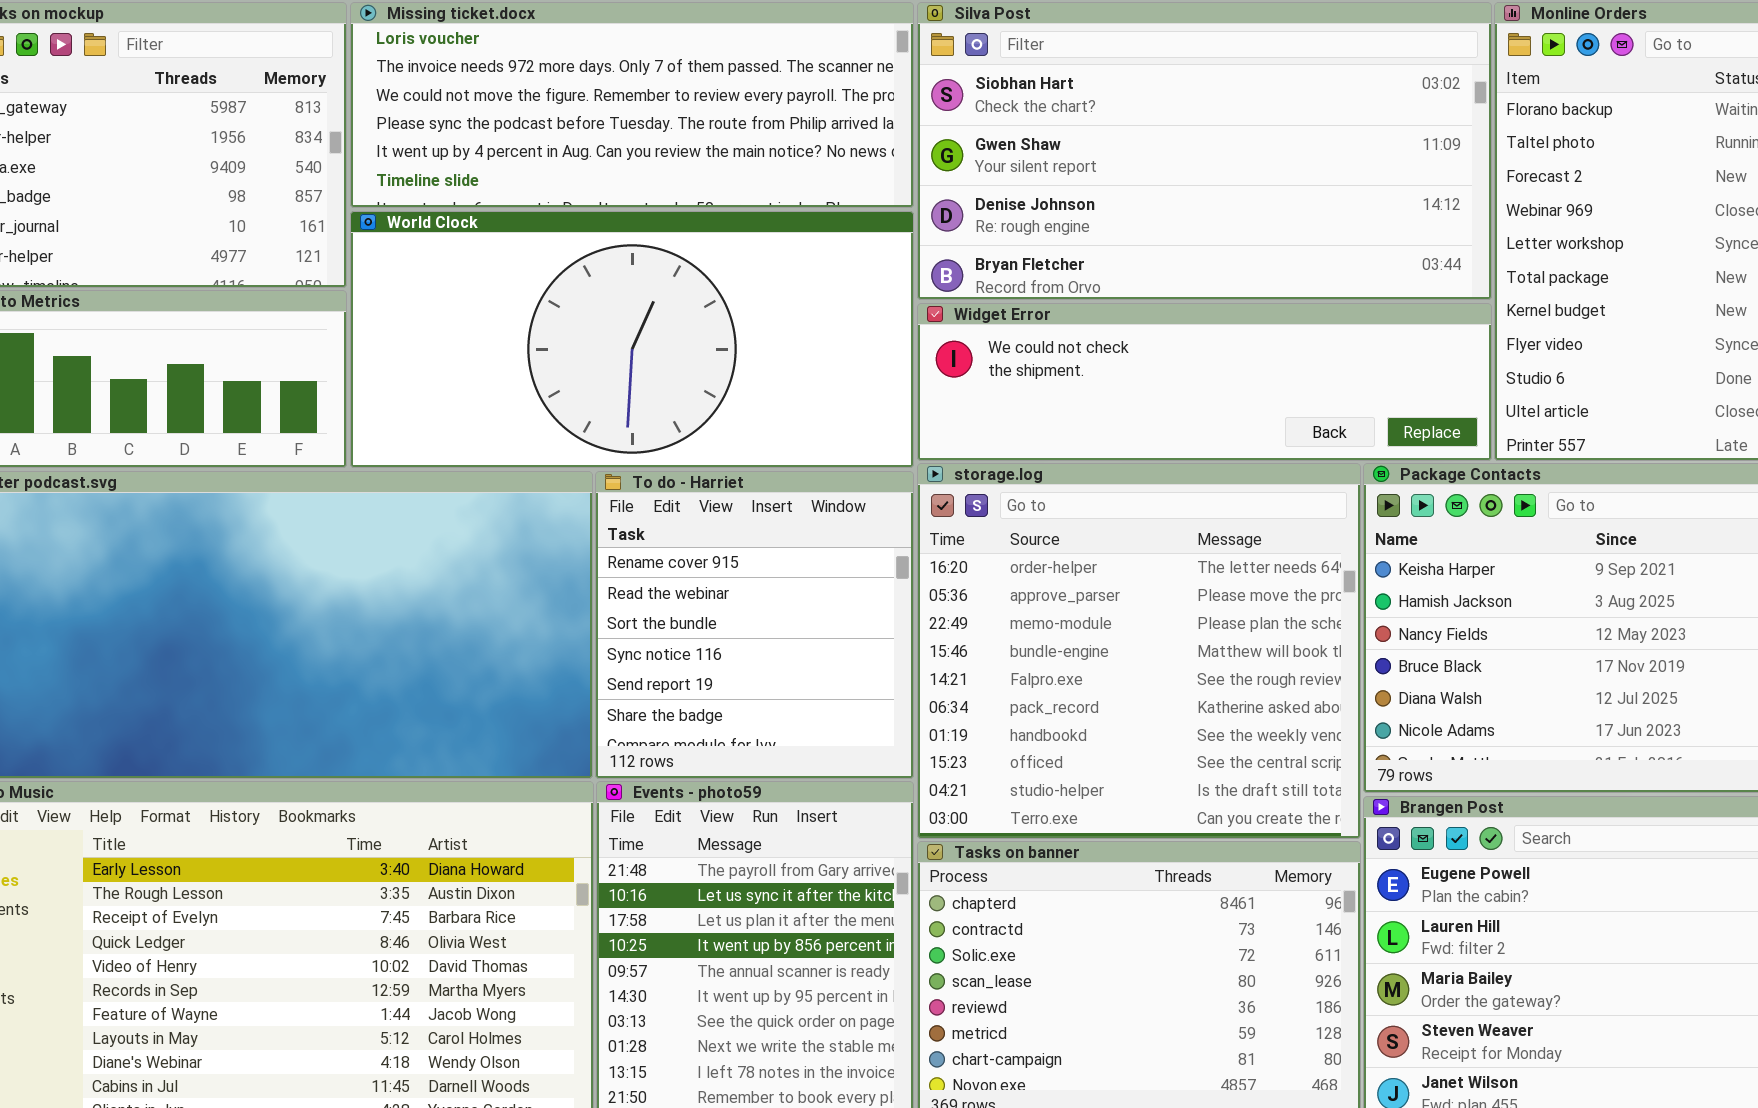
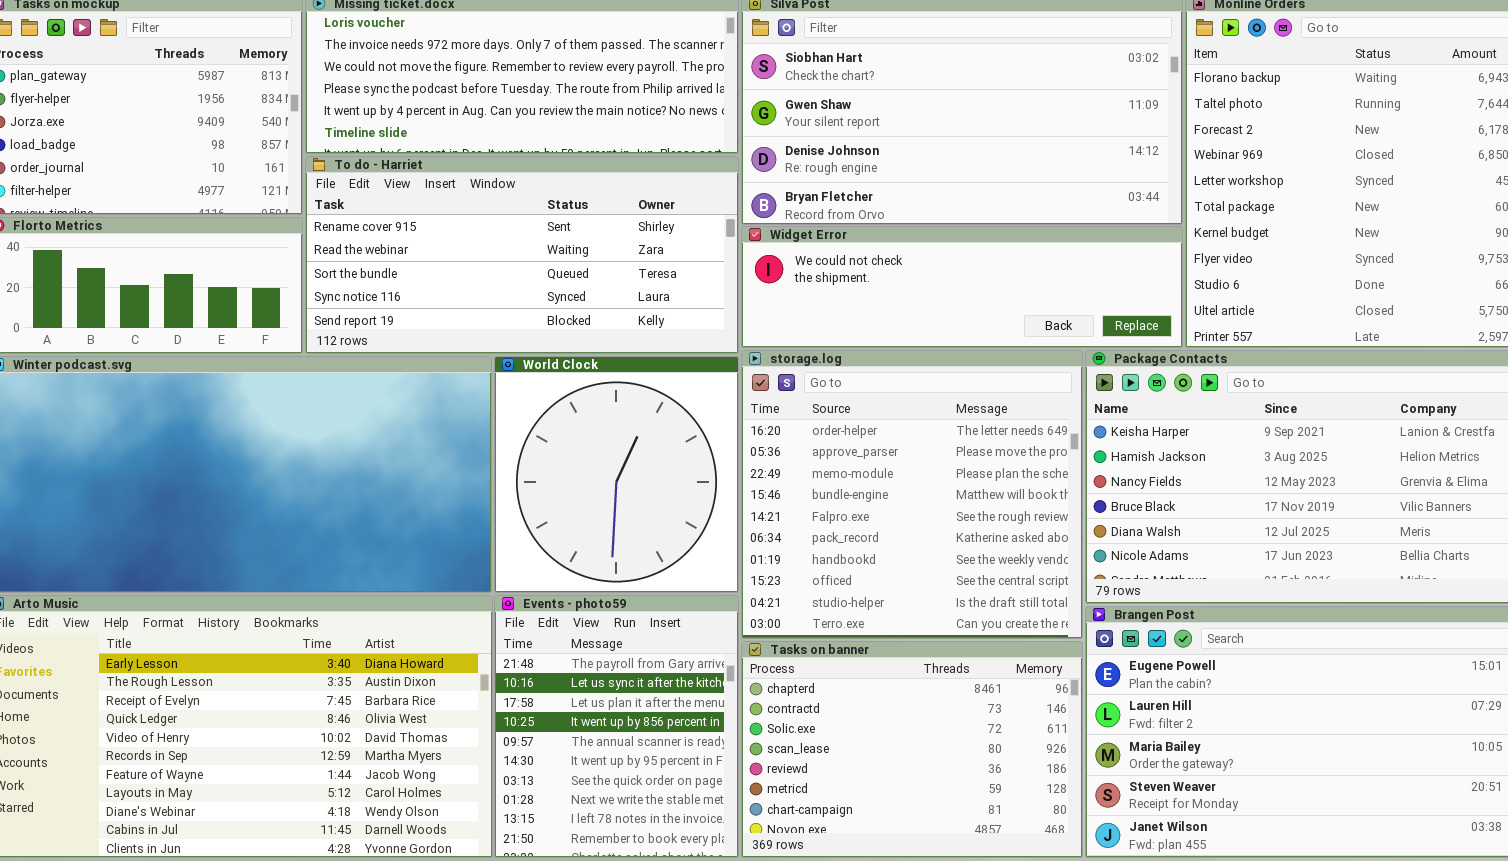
World Clock: [350,211,914,468] -> [494,356,739,593], moved, resized
To do - Harriet: [595,471,914,779] -> [305,156,739,354], moved, resized

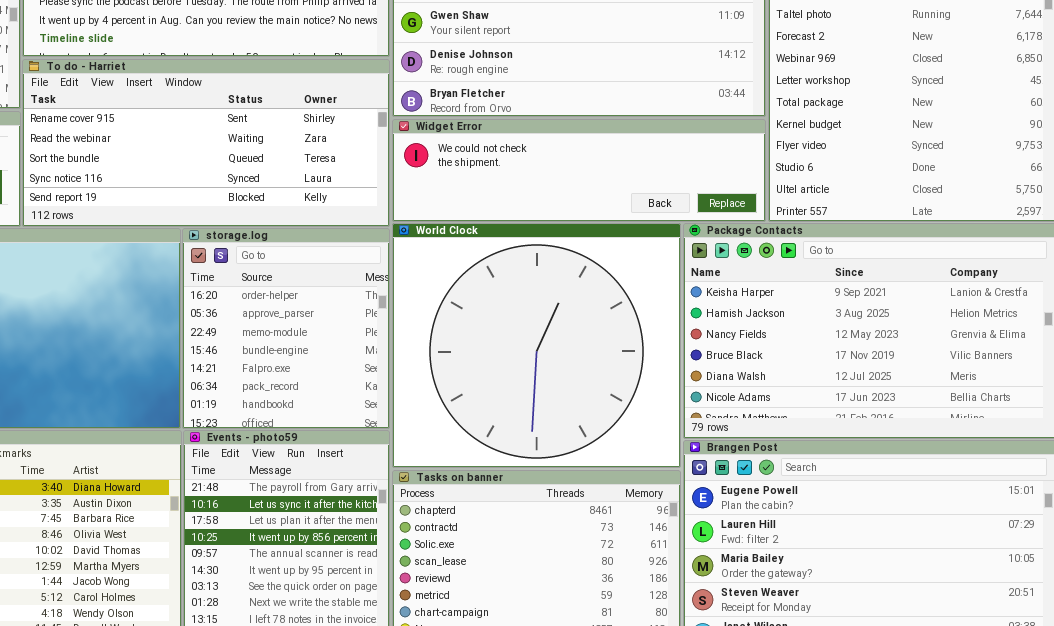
storage.log: [741,350,1083,639] -> [182,228,390,429], moved, resized
World Clock: [494,356,739,593] -> [392,223,681,468], moved, resized

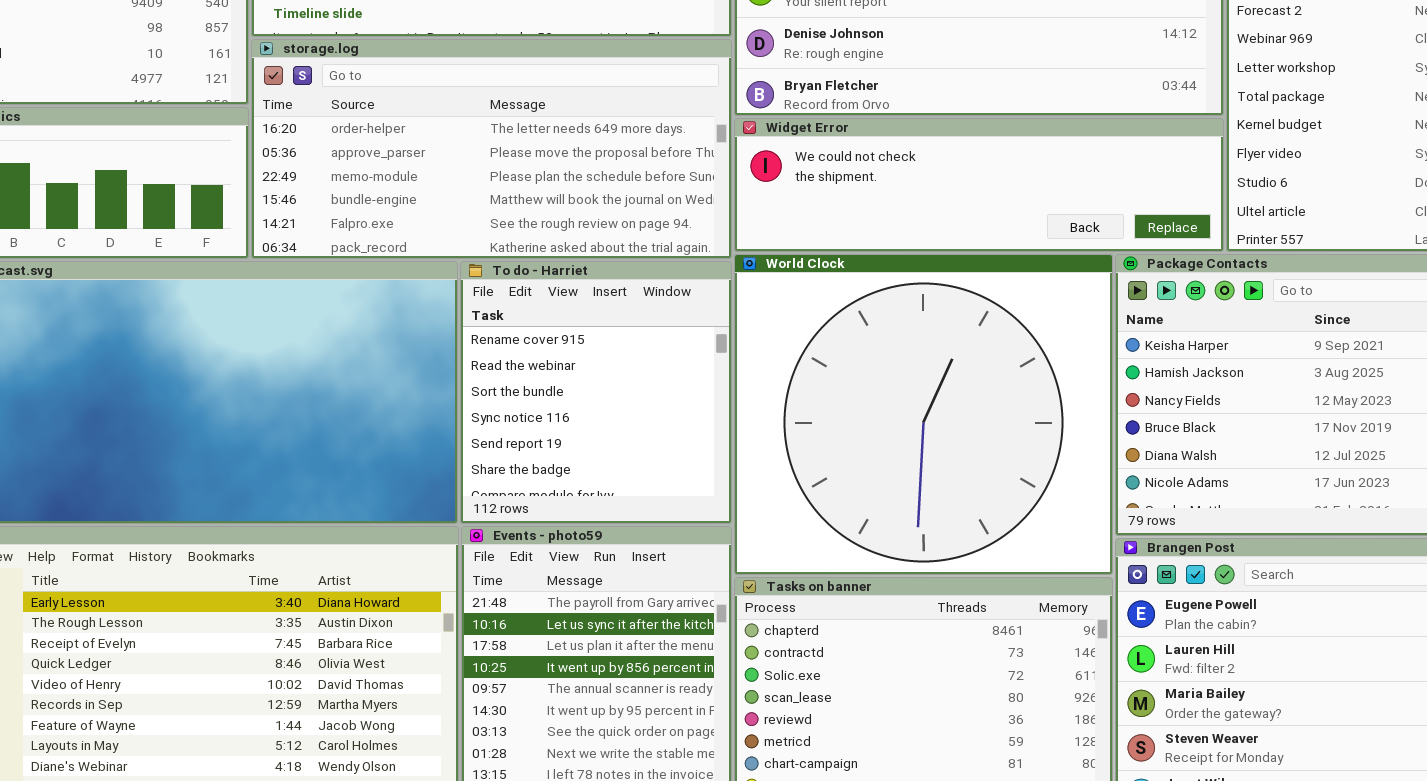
To do - Harriet: [22,59,390,227] -> [460,261,732,524], moved, resized
storage.log: [182,228,390,429] -> [251,39,732,259], moved, resized

